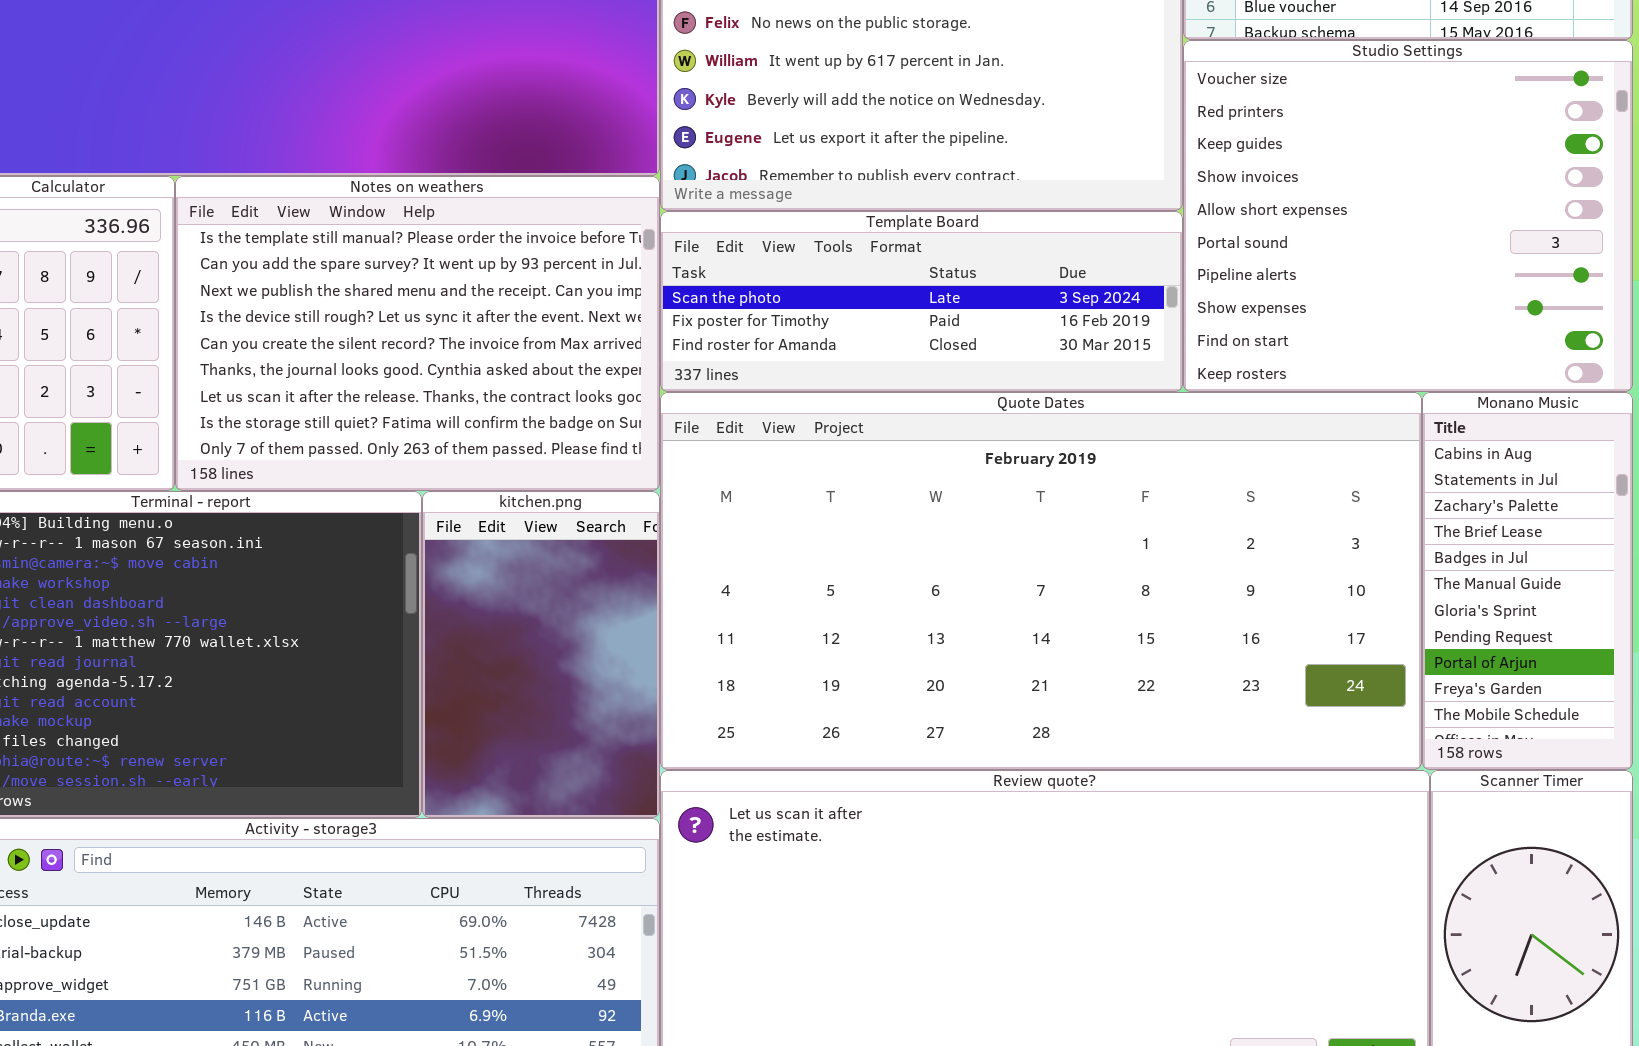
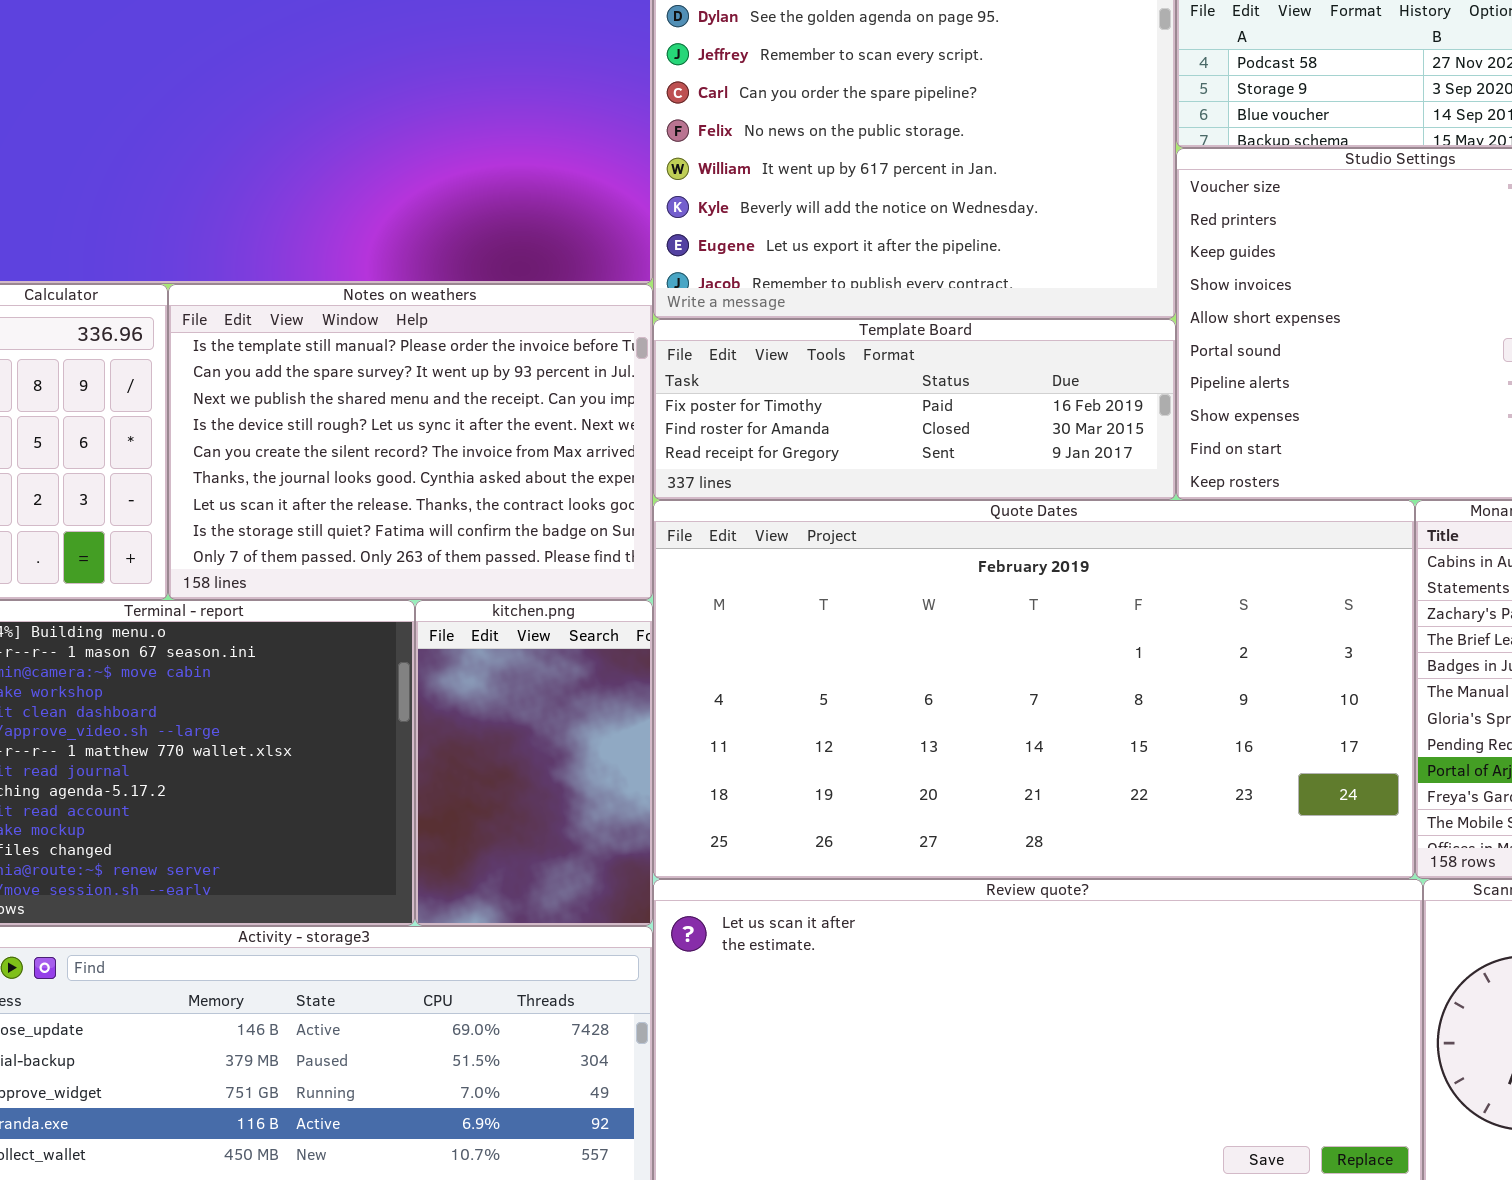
Template Board: [660,211,1183,392] -> [653,319,1176,500], scrolled down 1 row

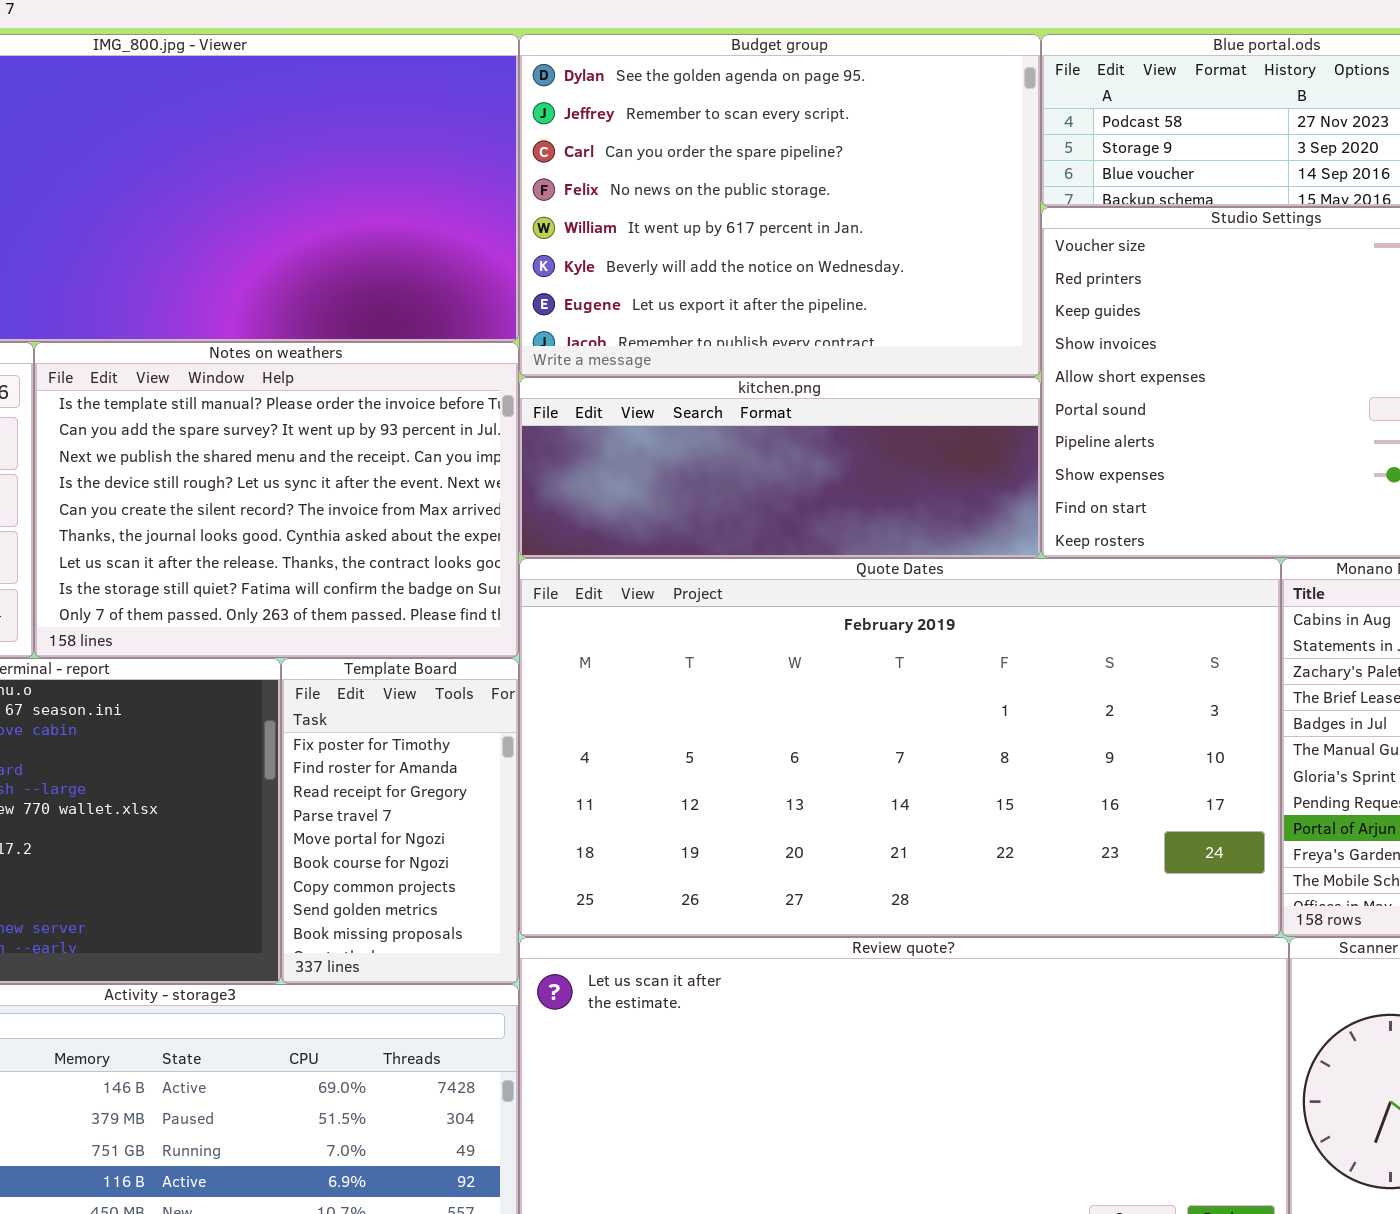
Template Board: [653,319,1176,500] -> [281,658,519,984], moved, resized
kitchen.png: [415,600,653,926] -> [519,377,1041,558], moved, resized

